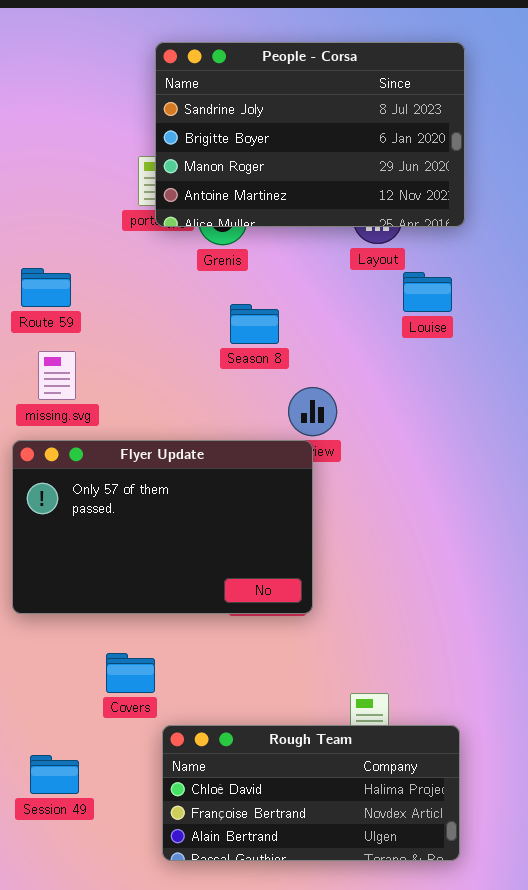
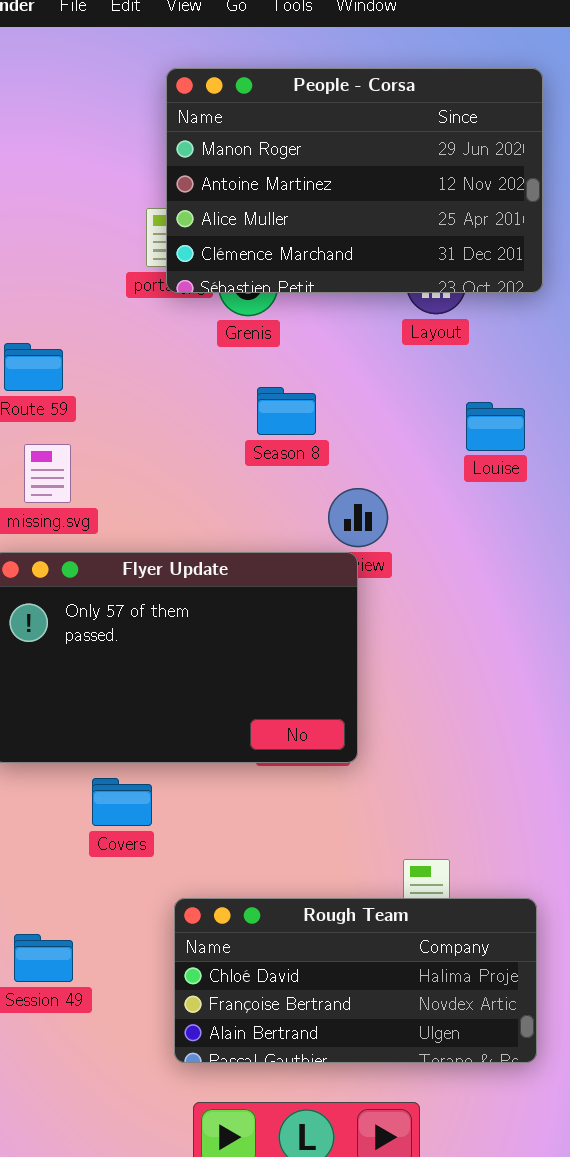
People - Corsa: [155,42,465,227] -> [166,68,543,293], scrolled down 2 rows
Louise: [403,272,452,312] -> [466,402,525,451], moved
Covers: [106,653,155,693] -> [92,778,152,826], moved

